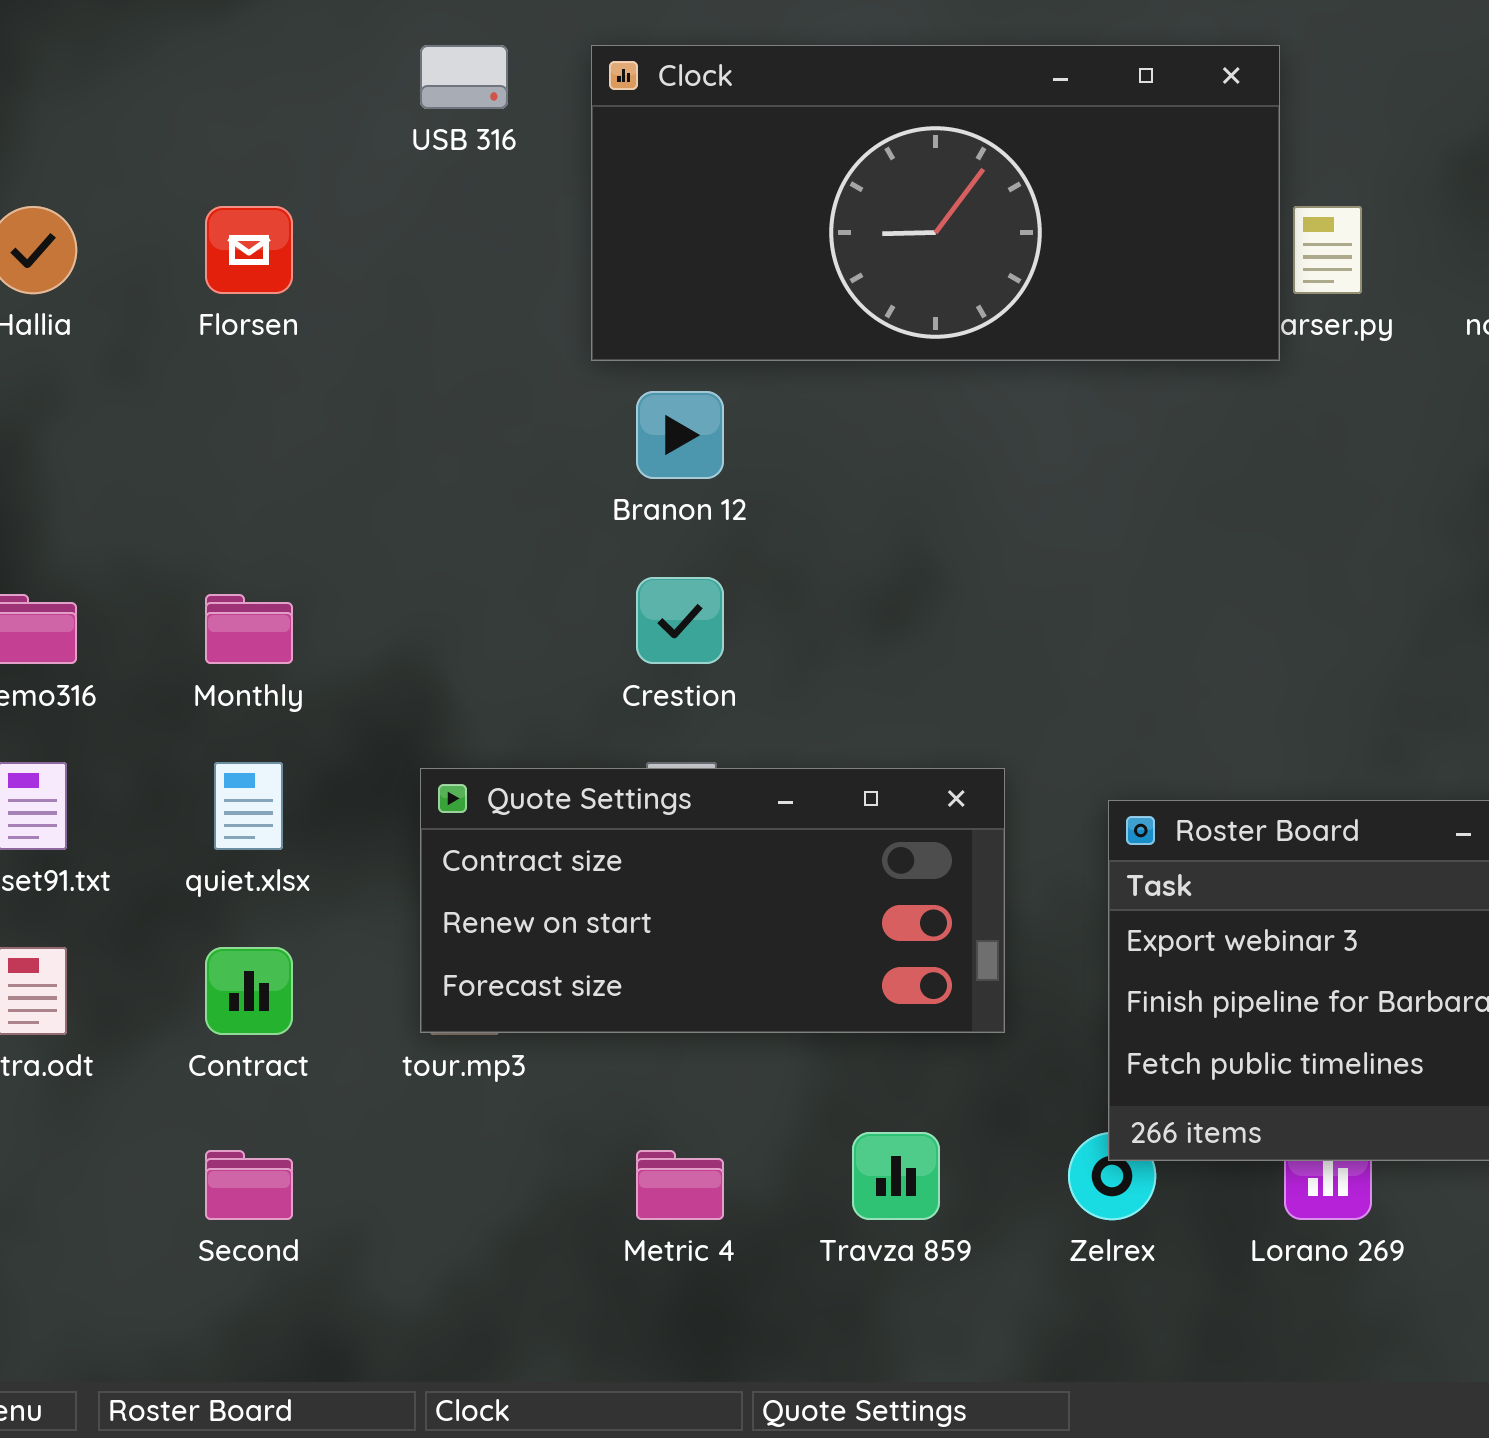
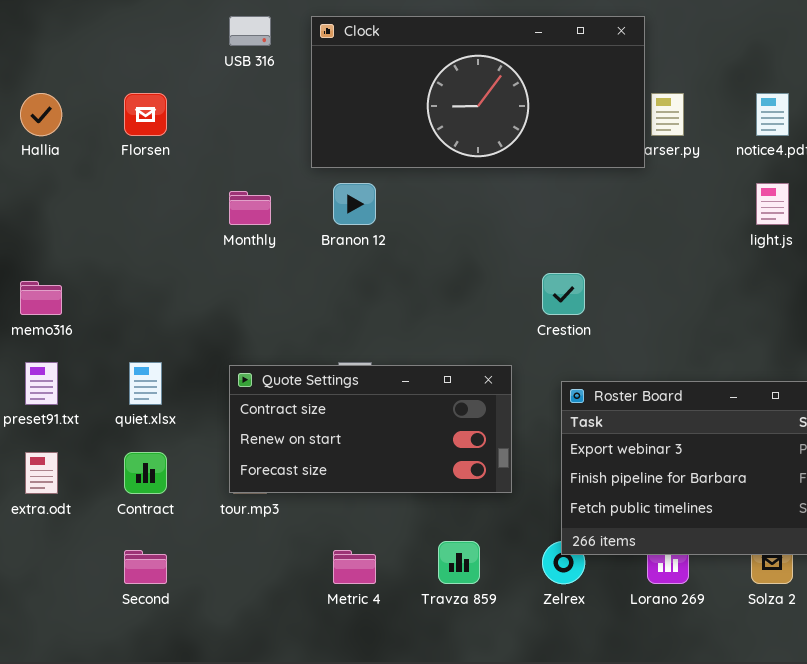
Crestion: [636,577,724,664] -> [542,273,585,315], moved
Monthly: [205,594,293,664] -> [229,191,271,225], moved

